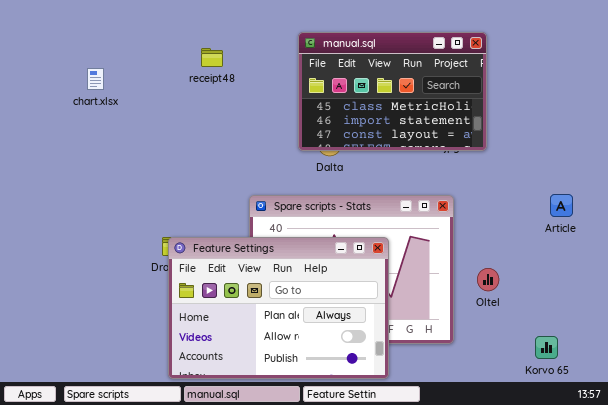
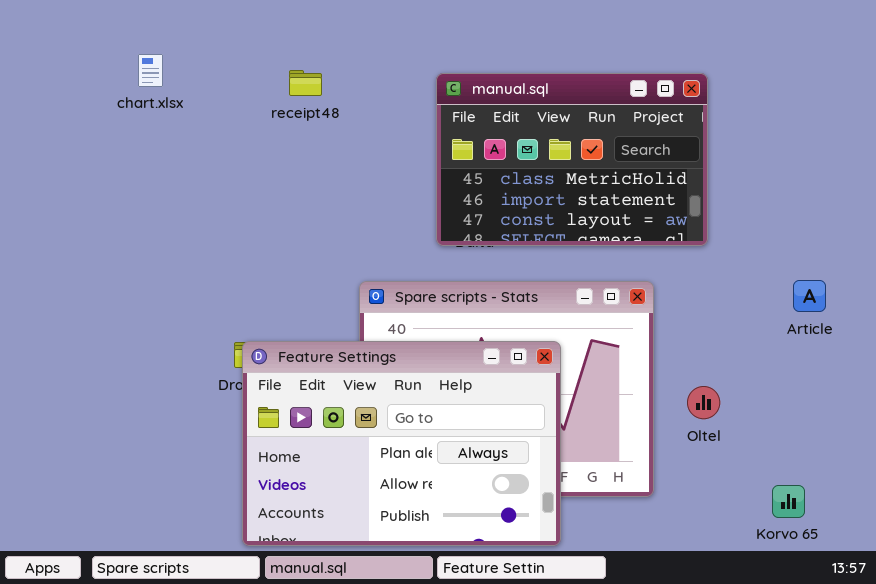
manual.sql: [298,32,487,151] -> [436,73,708,246], moved
chart.xlsx: [87,68,104,90] -> [138,54,163,87], moved

